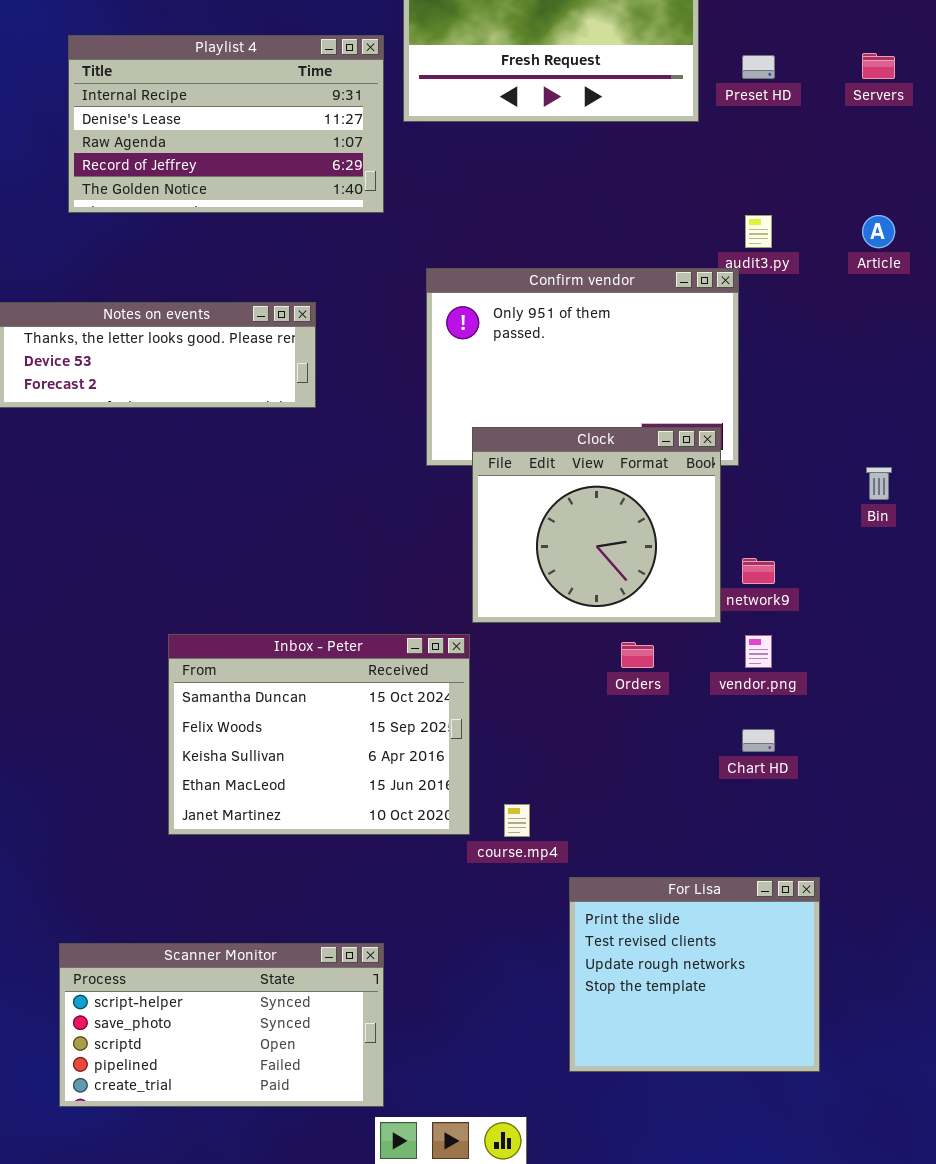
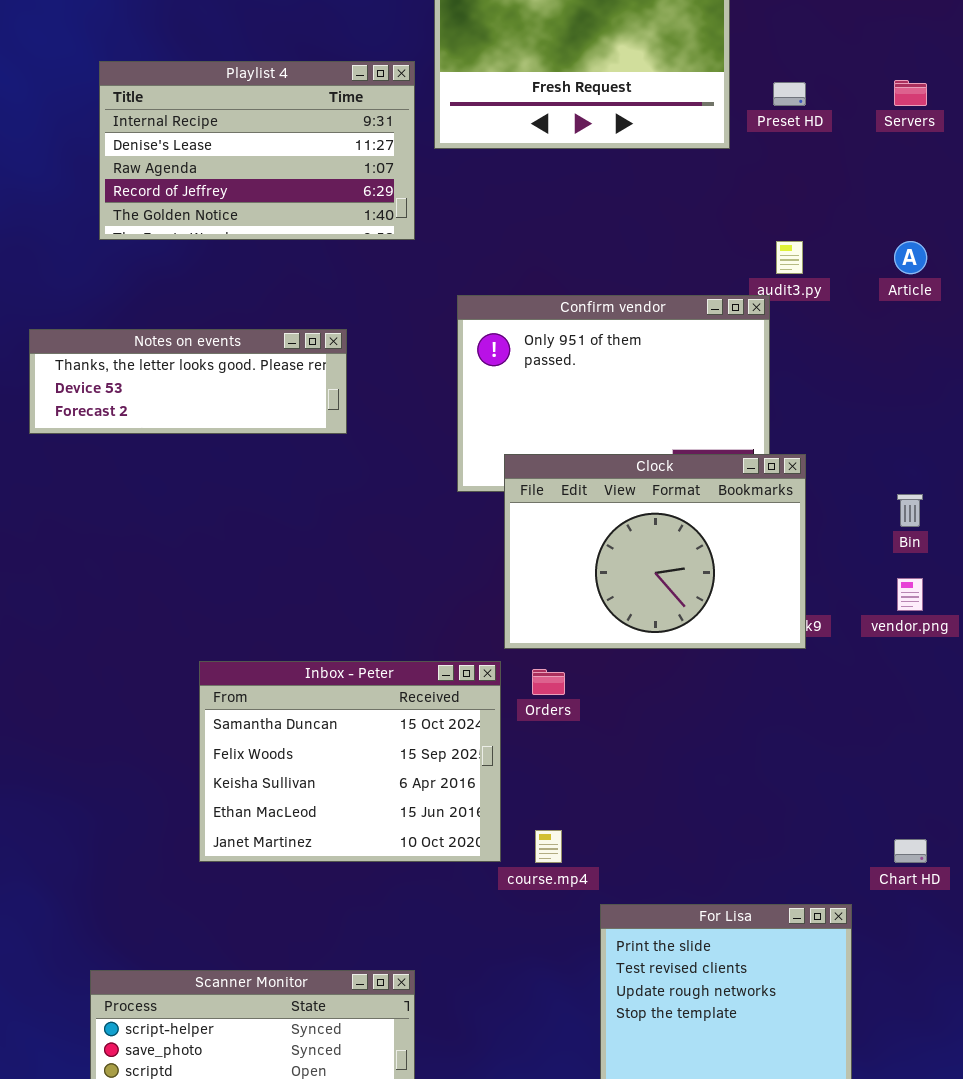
Clock: [472,427,721,623] -> [504,454,806,649], resized
vendor.png: [745,635,772,668] -> [897,578,923,611], moved
Orders: [621,642,654,668] -> [532,669,565,695], moved
Chart HD: [742,729,775,752] -> [894,839,927,863], moved

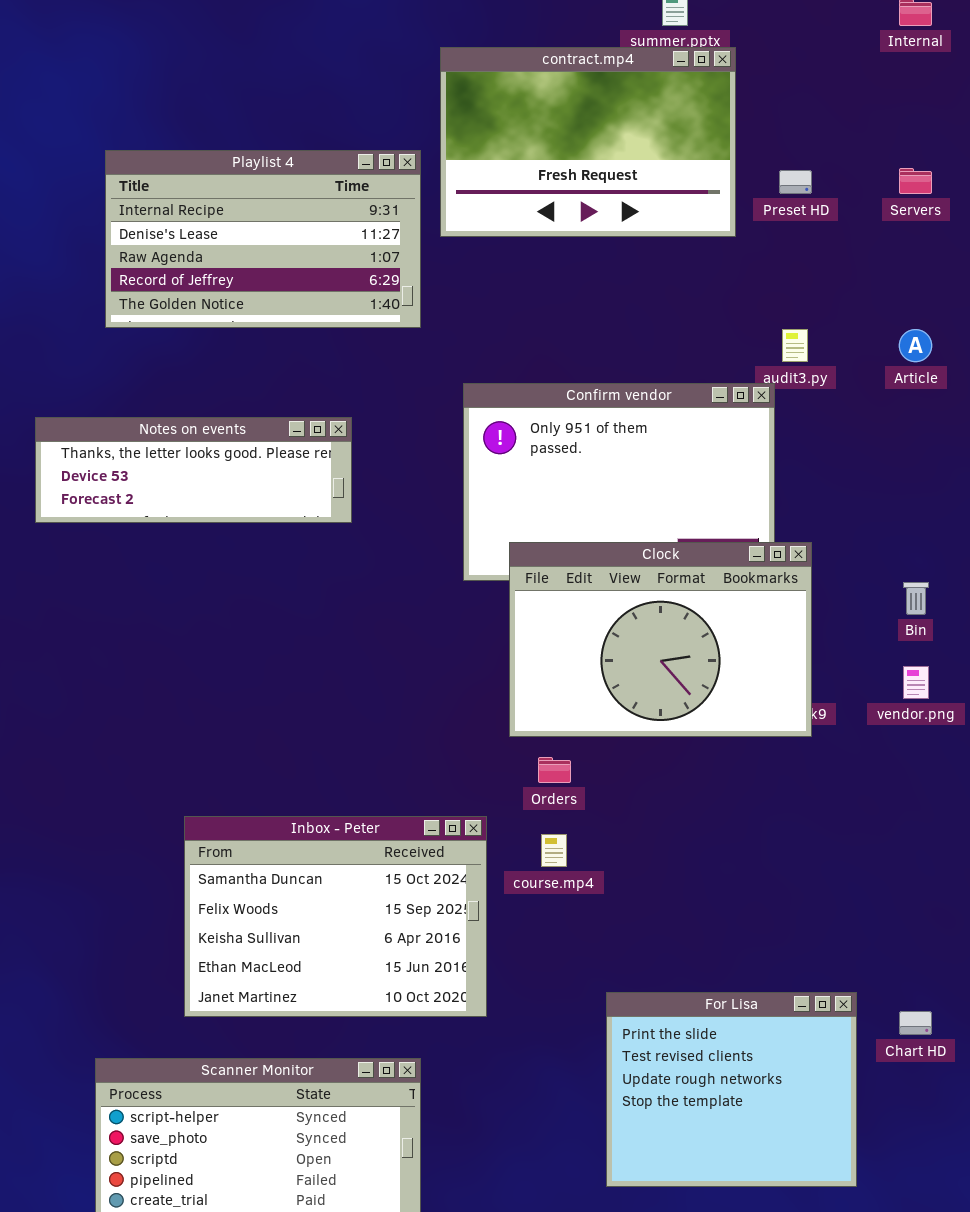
Inbox - Peter: [199,661,501,862] -> [184,816,487,1017], moved
course.mp4: [535,830,562,863] -> [541,834,567,867], moved
Chart HD: [894,839,927,863] -> [899,1011,932,1035], moved

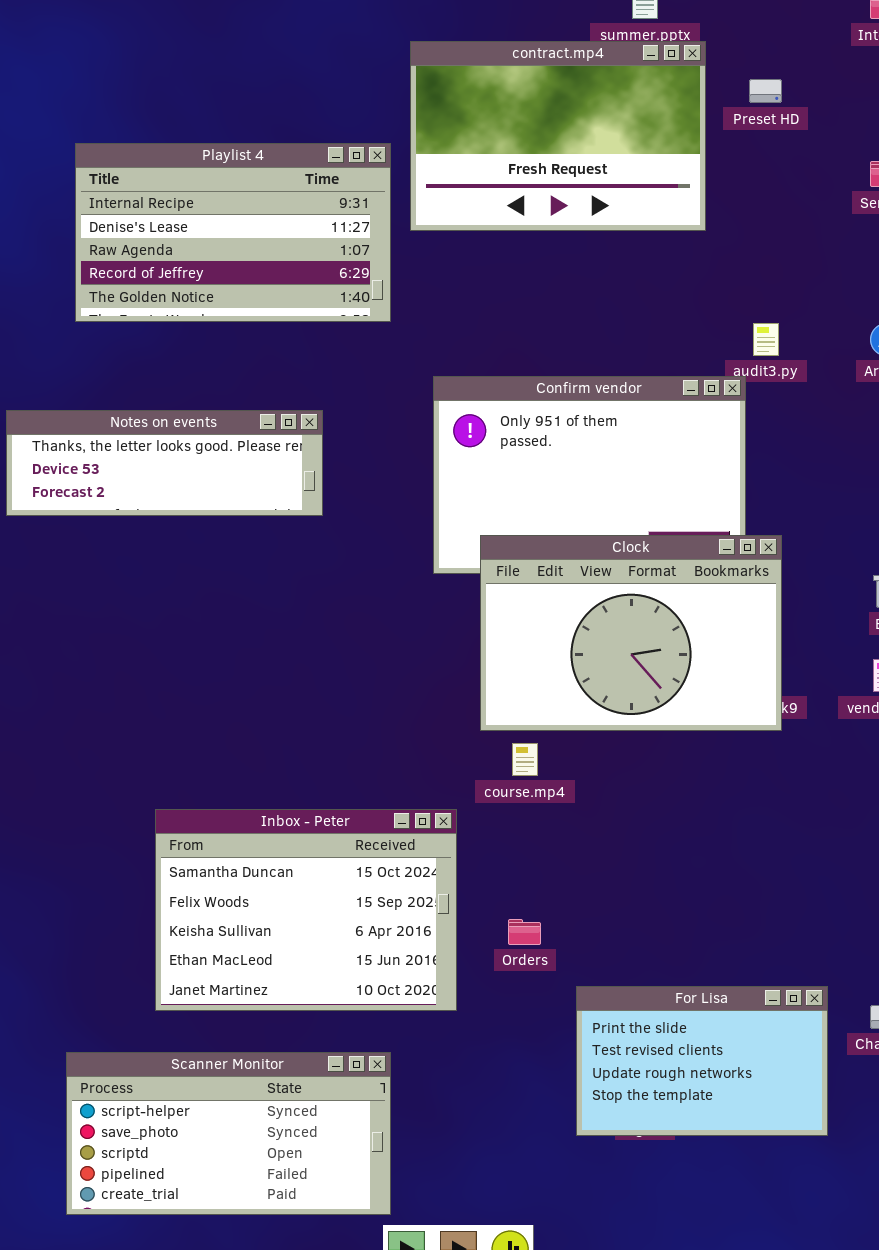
Preset HD: [779,170,812,194] -> [749,79,782,103], moved
Orders: [538,757,571,783] -> [508,919,541,945], moved
course.mp4: [541,834,567,867] -> [512,743,538,776], moved
For Lisa: [606,992,857,1187] -> [576,986,828,1136], resized

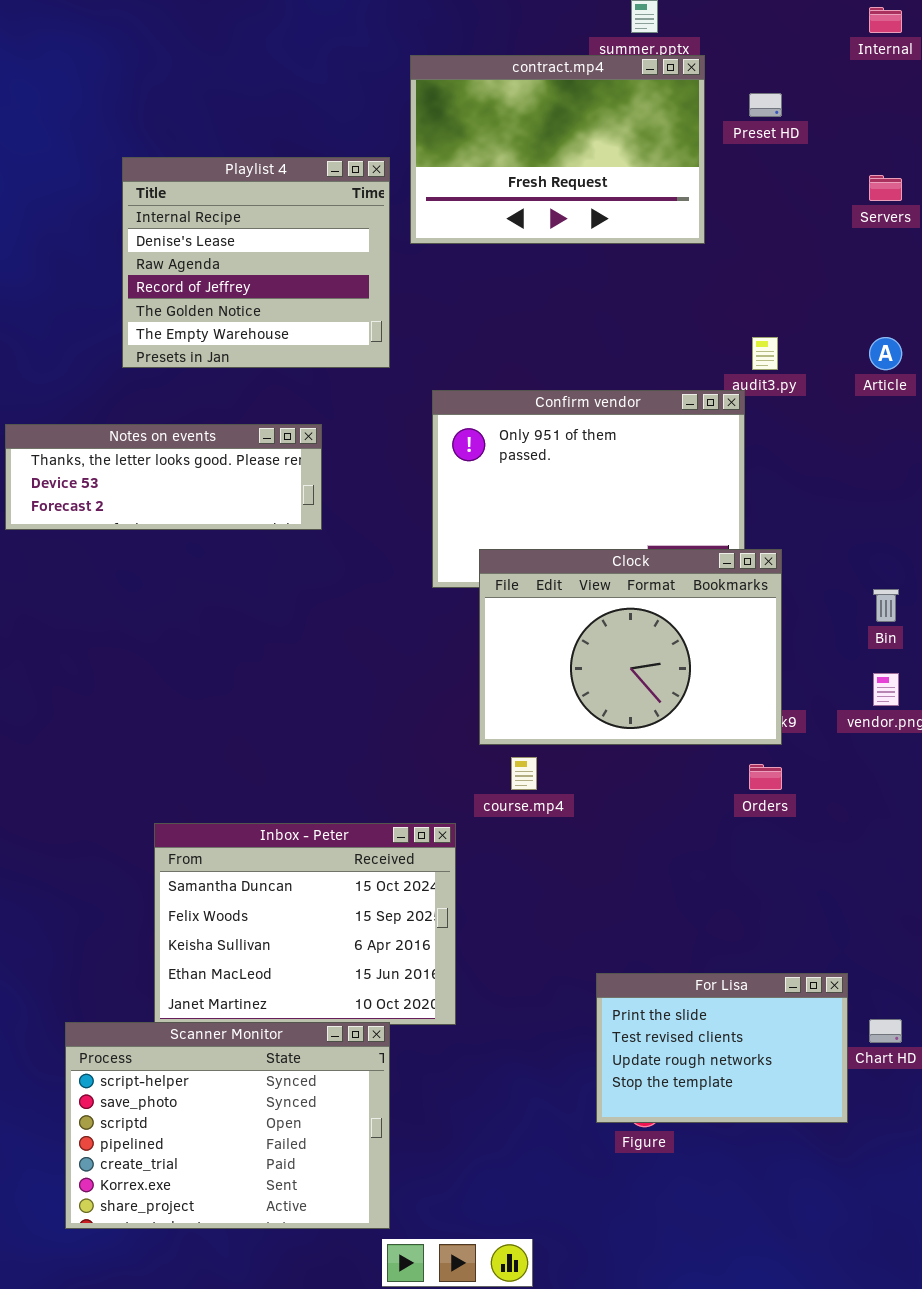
Playlist 4: [75,143,391,322] -> [122,157,390,368], resized
Orders: [508,919,541,945] -> [749,764,782,790], moved
For Lisa: [576,986,828,1136] -> [596,973,848,1123], moved
Scanner Monitor: [66,1052,391,1215] -> [65,1022,390,1229], resized

